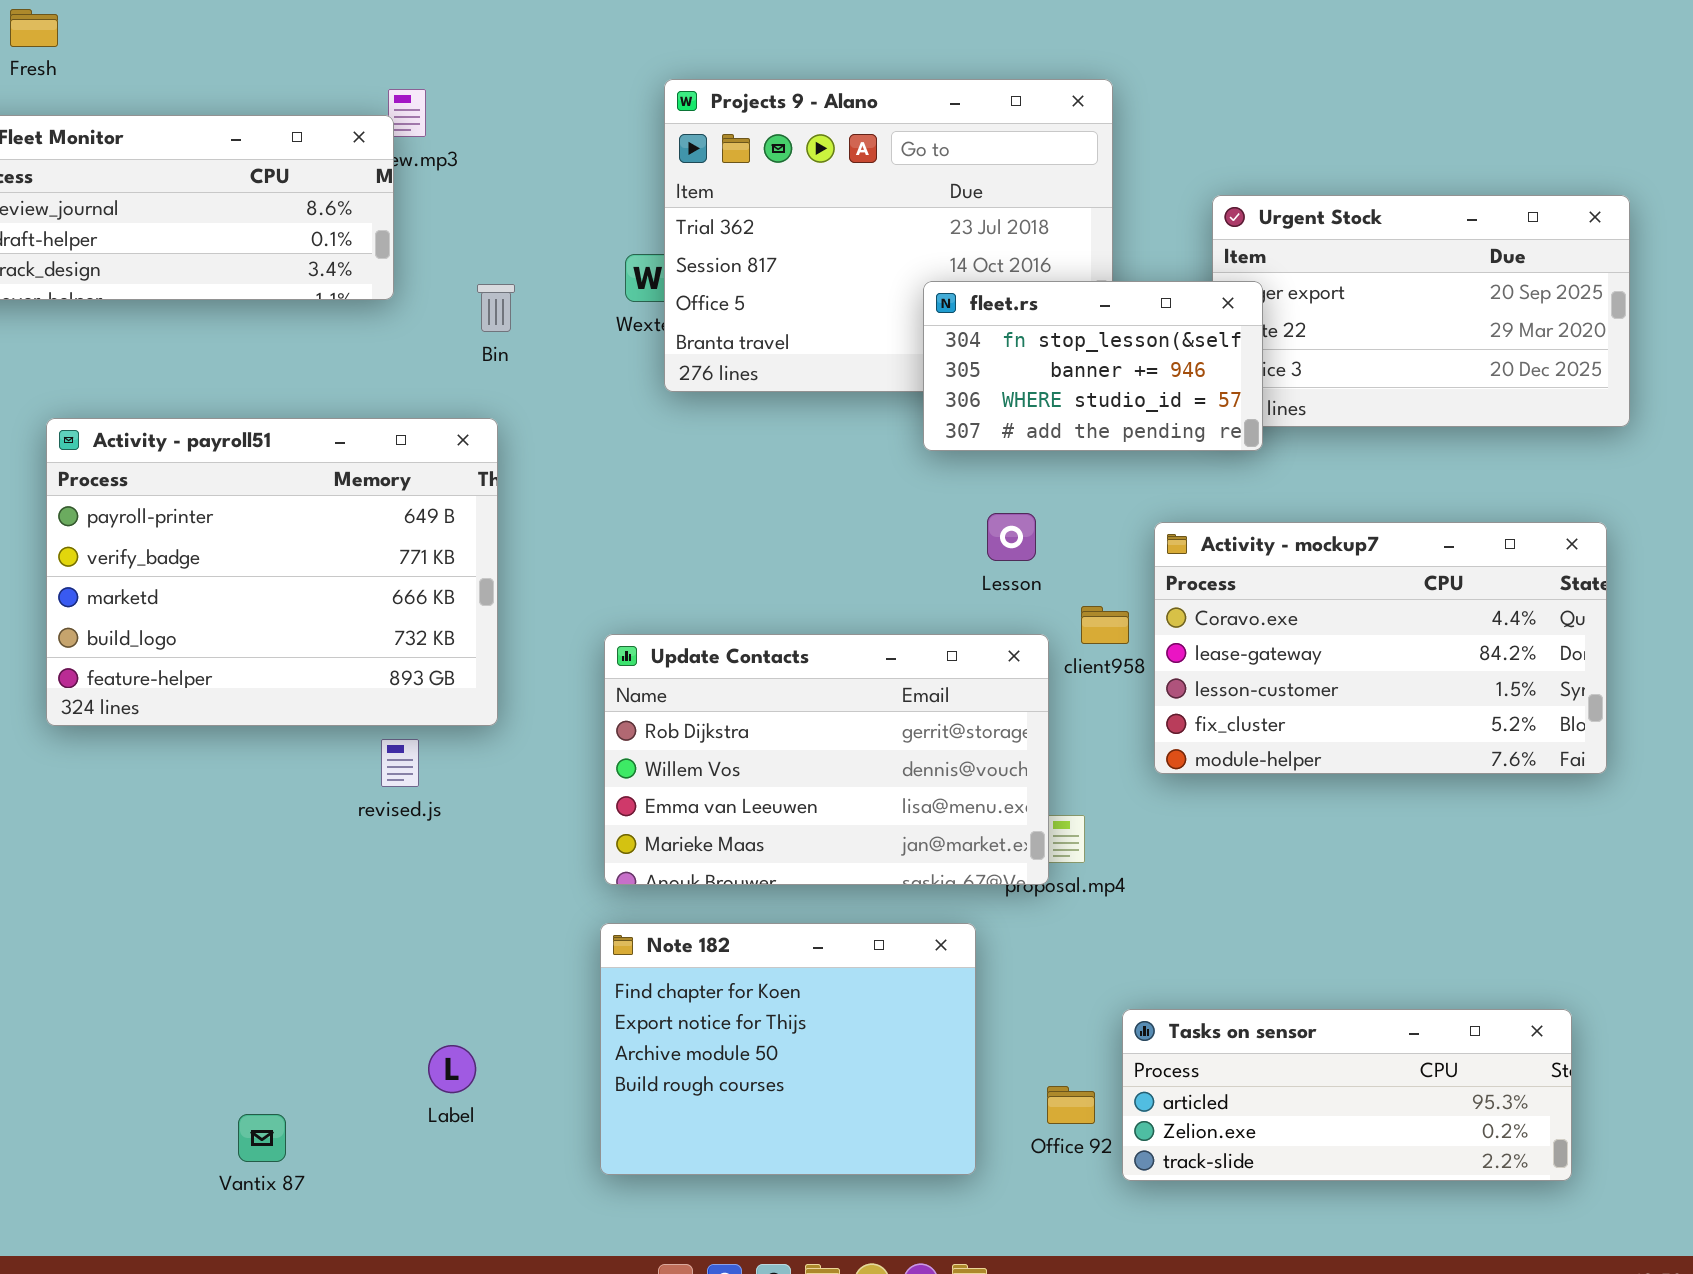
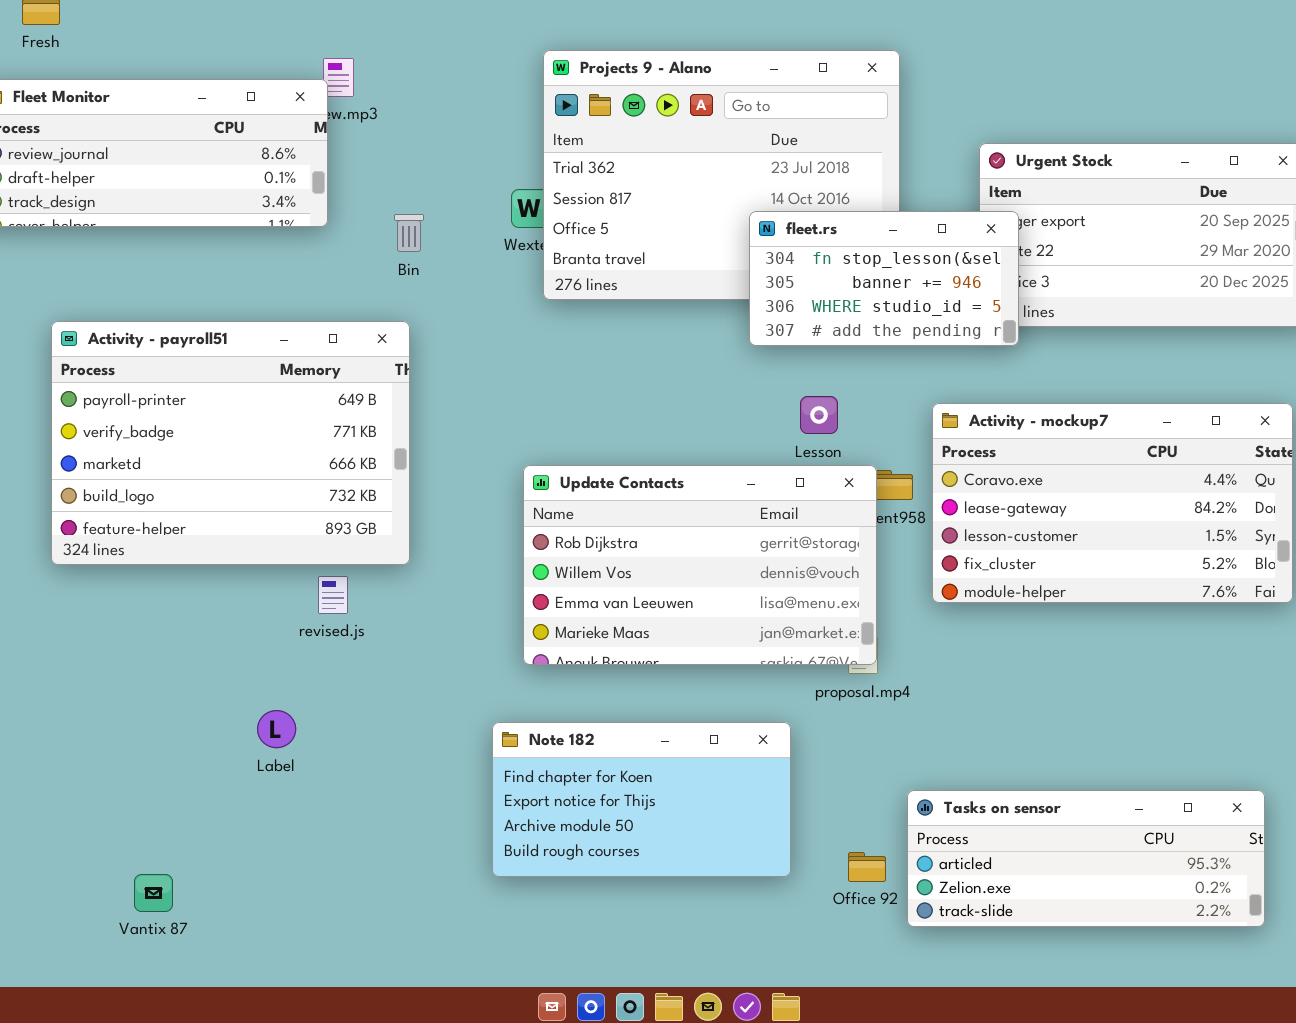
Update Contacts: [604,634,1049,885] -> [523,465,877,665], moved
Note 182: [600,923,976,1175] -> [492,722,791,877], resized
Label: [428,1045,476,1093] -> [257,710,296,748], moved
Vantix 87: [238,1114,286,1162] -> [134,874,173,912], moved

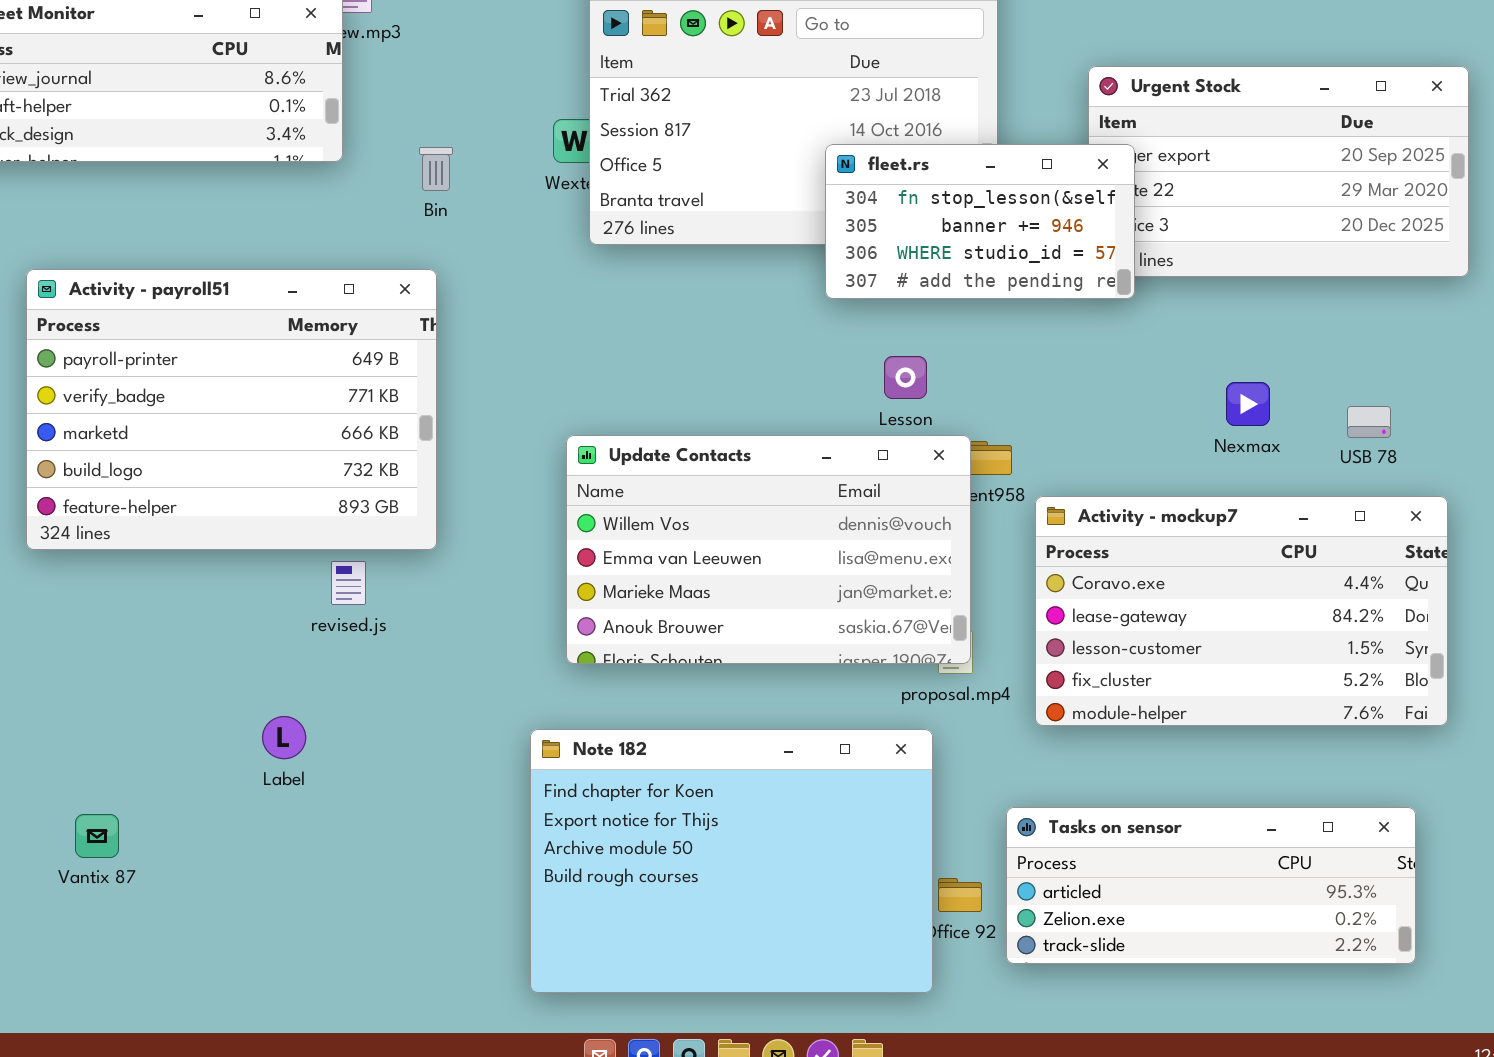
Activity - mockup7: [932,403,1293,603] -> [1035,496,1448,726], moved
Update Contacts: [523,465,877,665] -> [566,435,971,664], scrolled down 1 row
Note 182: [492,722,791,877] -> [530,729,933,993], resized
Vantix 87: [134,874,173,912] -> [75,814,119,858], moved

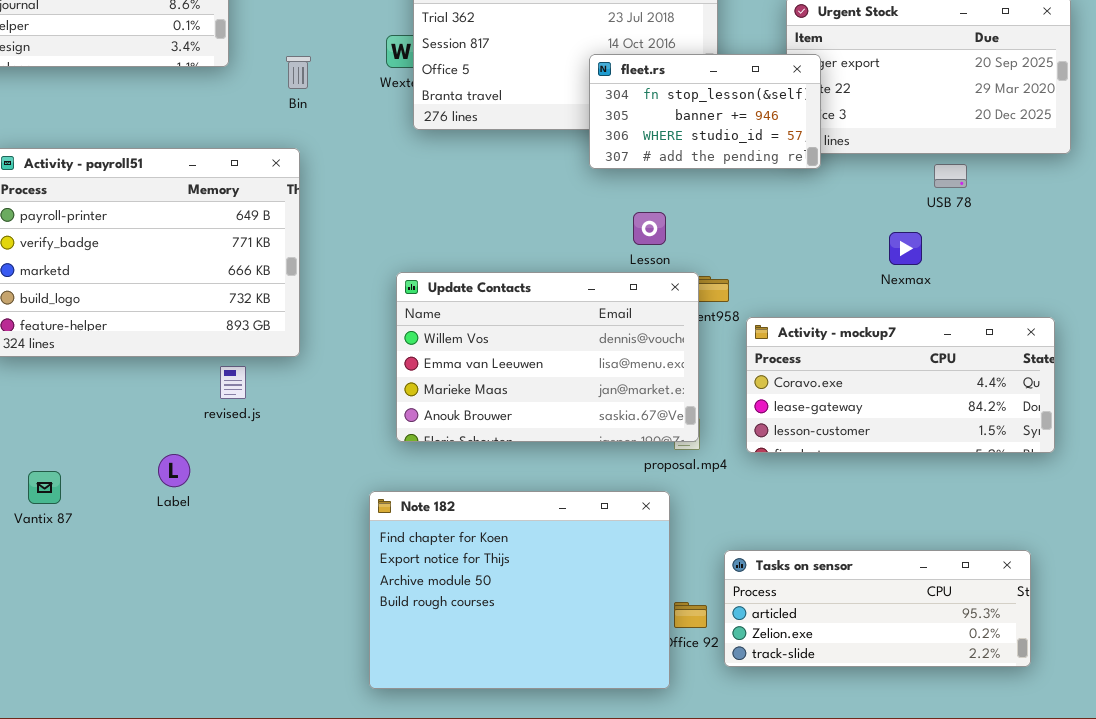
USB 78: [1347,406,1391,438] -> [934,164,967,188], moved
Activity - mockup7: [1035,496,1448,726] -> [746,317,1055,453], resized
Label: [262,716,306,759] -> [158,454,190,487], moved
Vantix 87: [75,814,119,858] -> [28,471,61,504], moved

